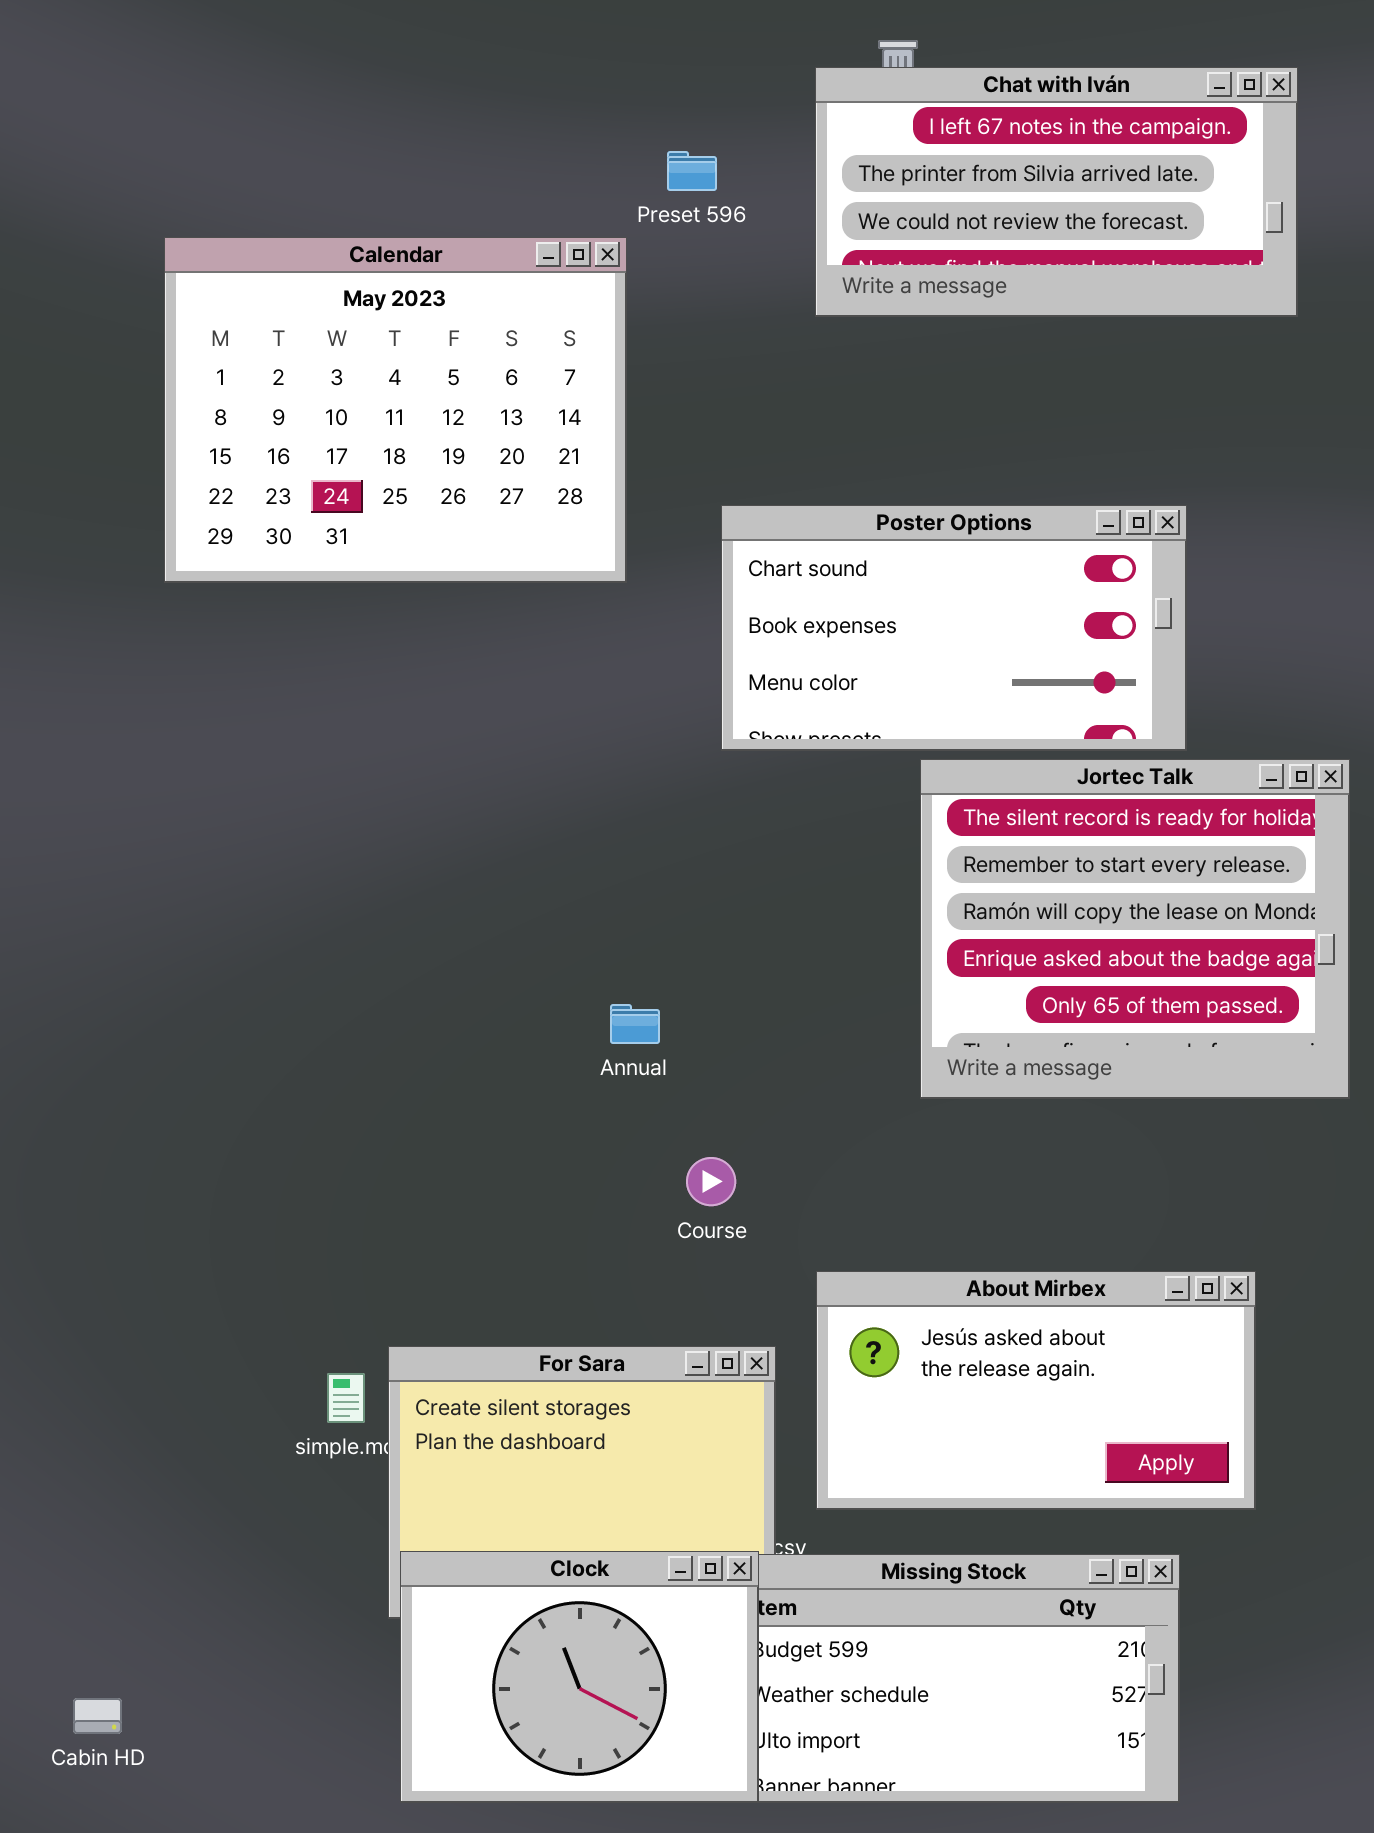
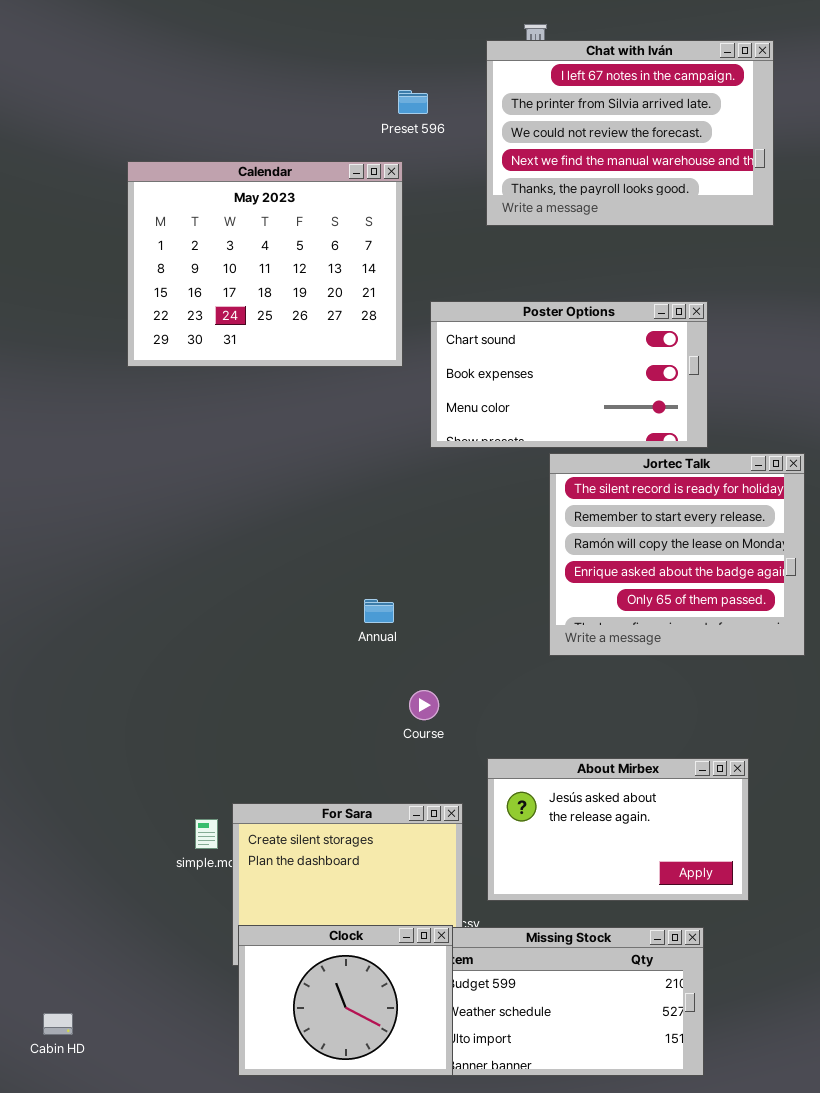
Chat with Iván: [815,67,1298,317] -> [486,40,774,226], resized
Calendar: [164,237,627,583] -> [127,161,403,367], moved

